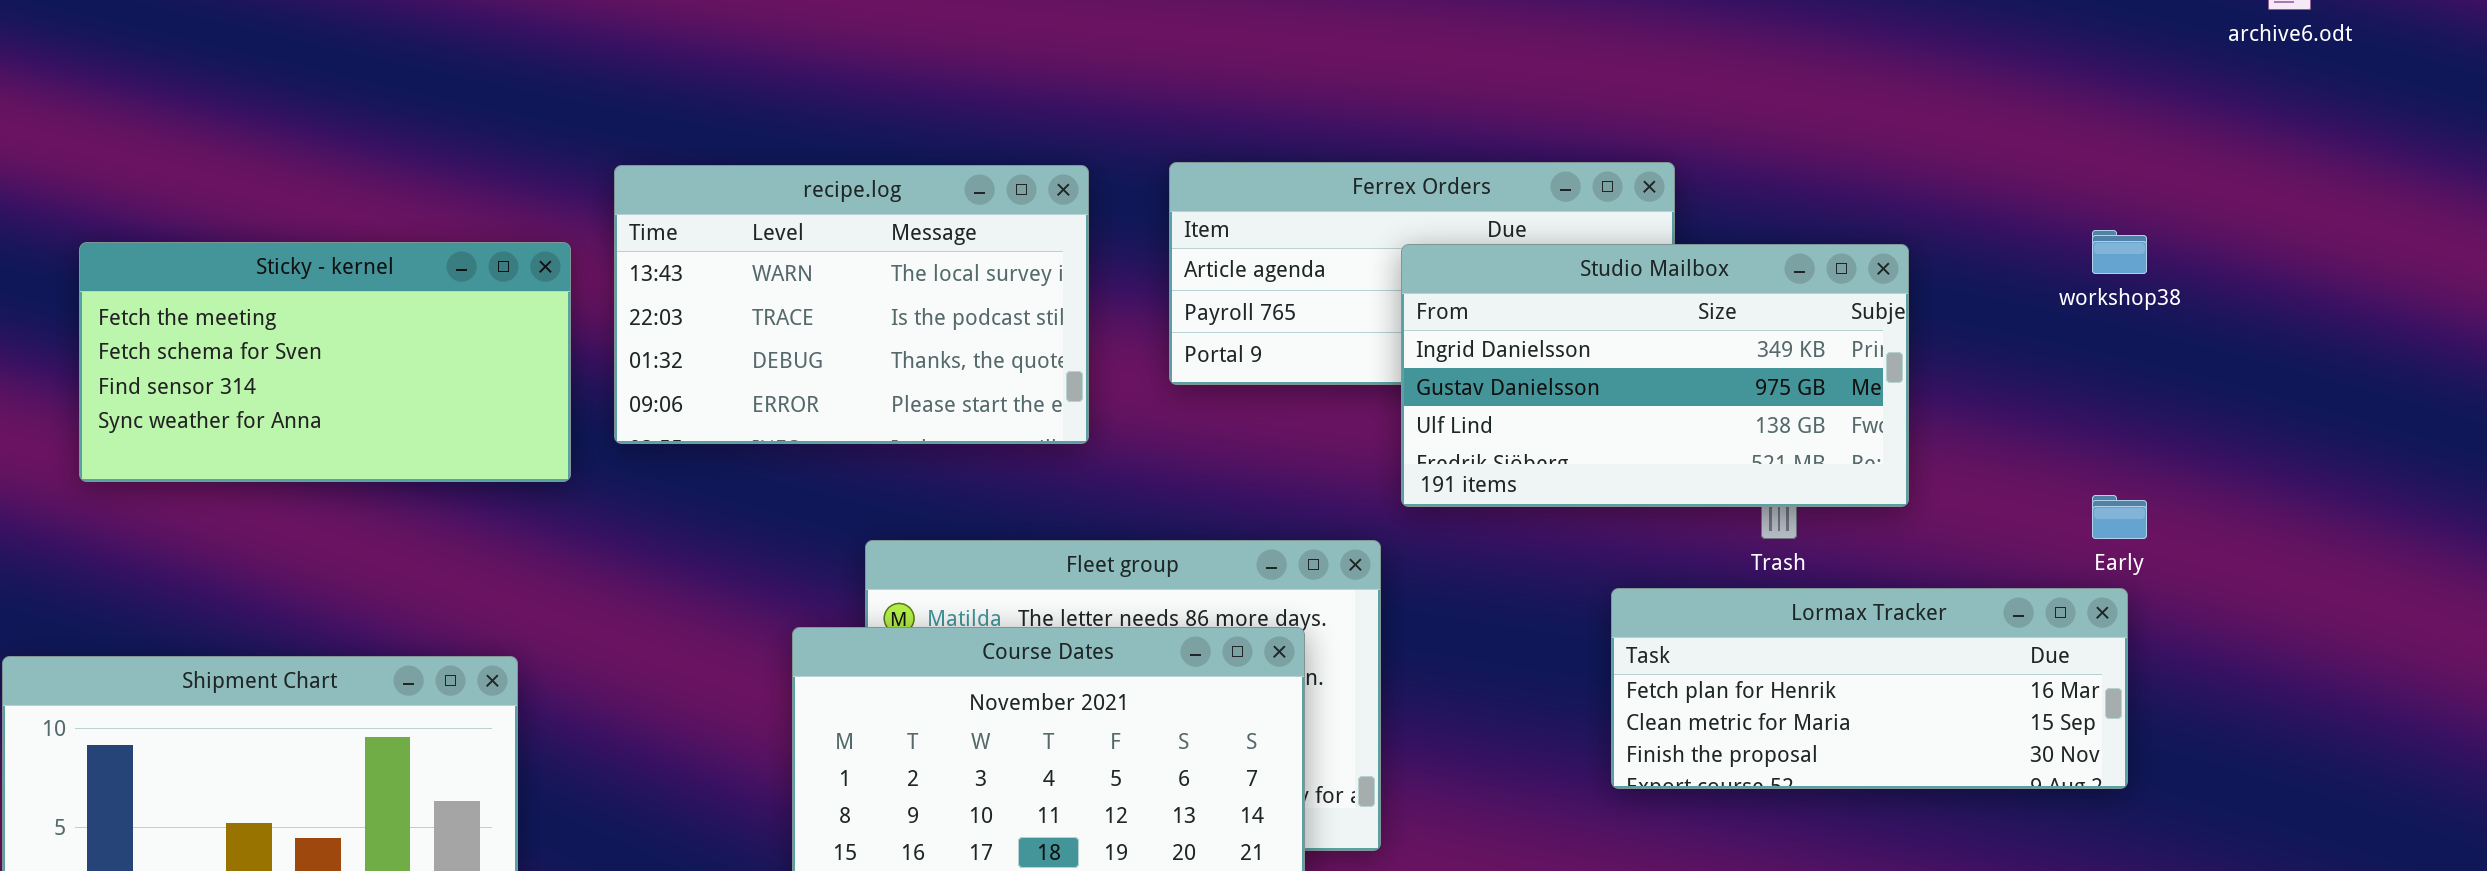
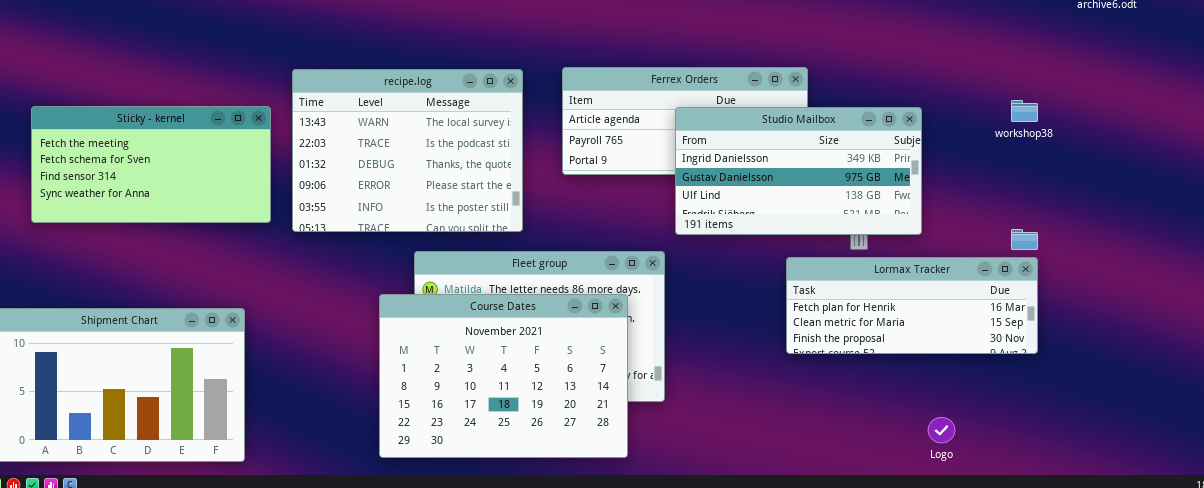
recipe.log: [614,165,1089,444] -> [292,69,523,232], resized
Lormax Tracker: [1611,588,2128,789] -> [786,257,1038,354], moved

